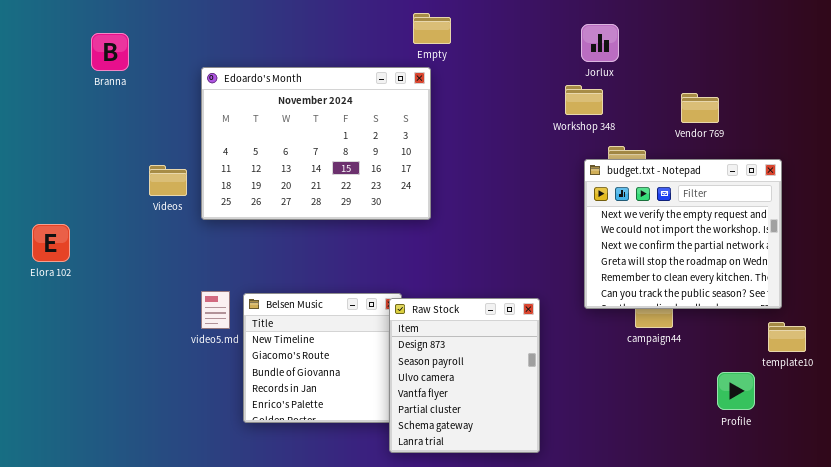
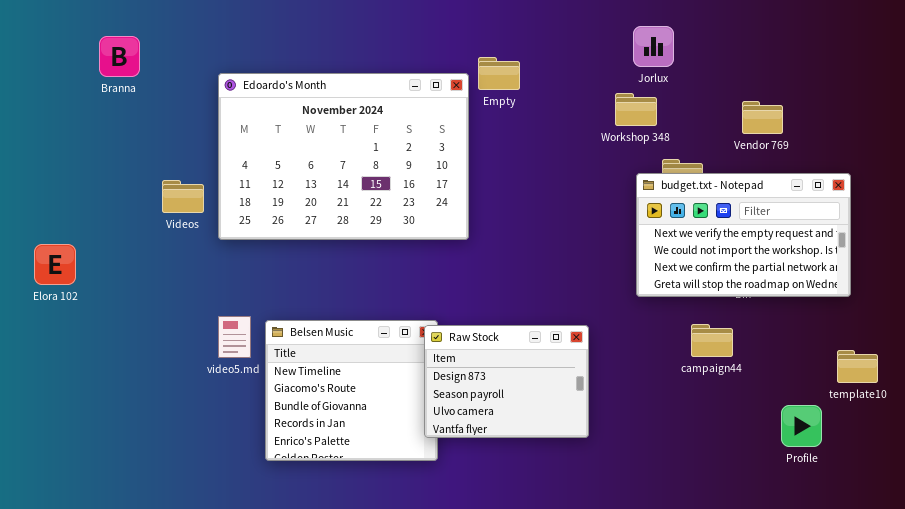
Empty: [413,13,451,44] -> [478,57,520,90], moved
budget.txt - Notepad: [584,159,782,309] -> [636,173,851,297], resized
Raw Stock: [389,298,540,453] -> [424,325,589,438], resized

